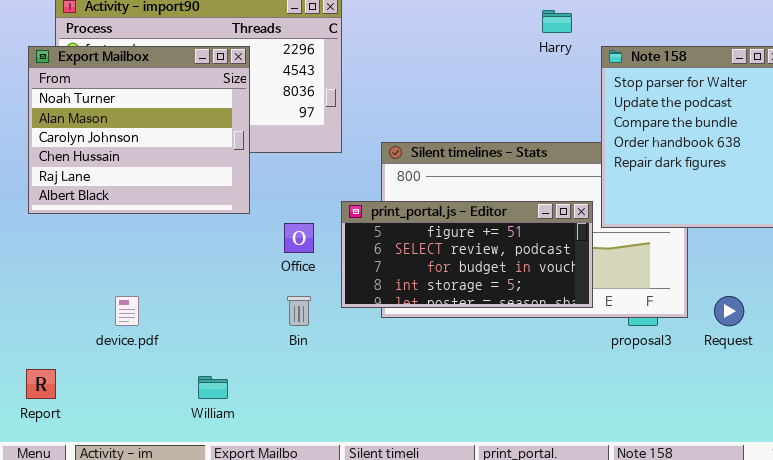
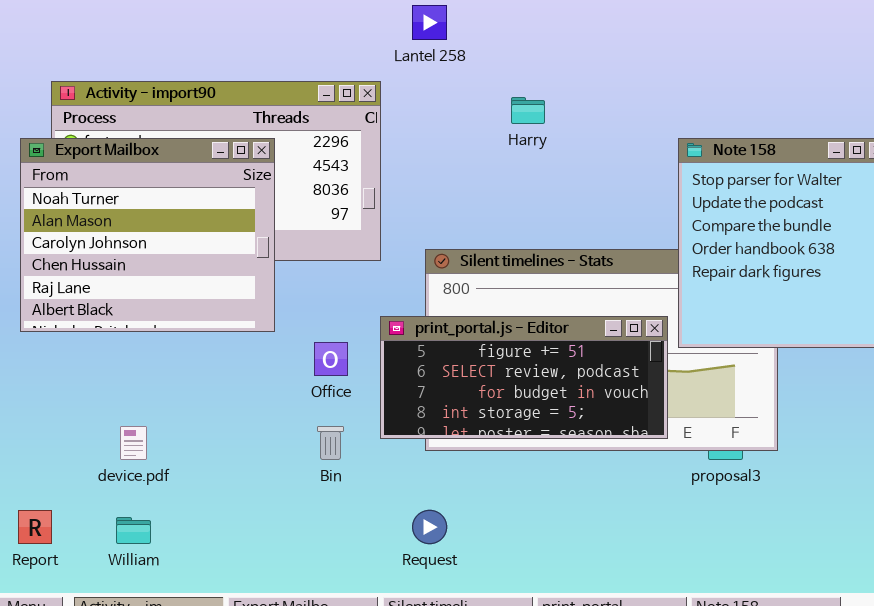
Harry: [542,10,572,33] -> [511,97,545,124], moved
Request: [714,296,744,326] -> [412,510,447,544], moved
William: [198,376,228,399] -> [116,517,151,544], moved

